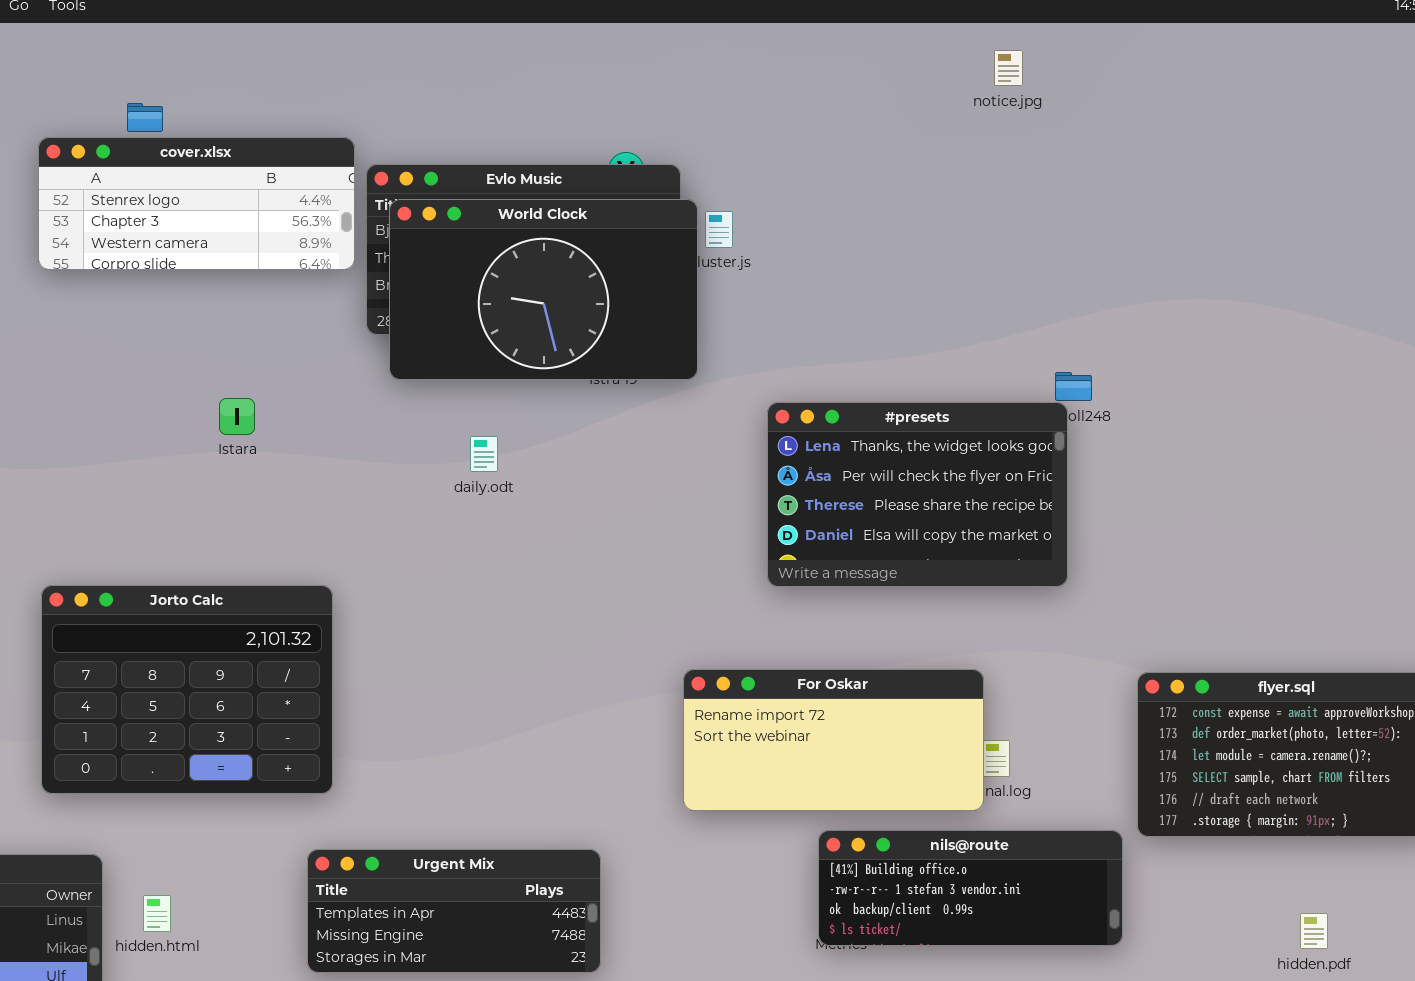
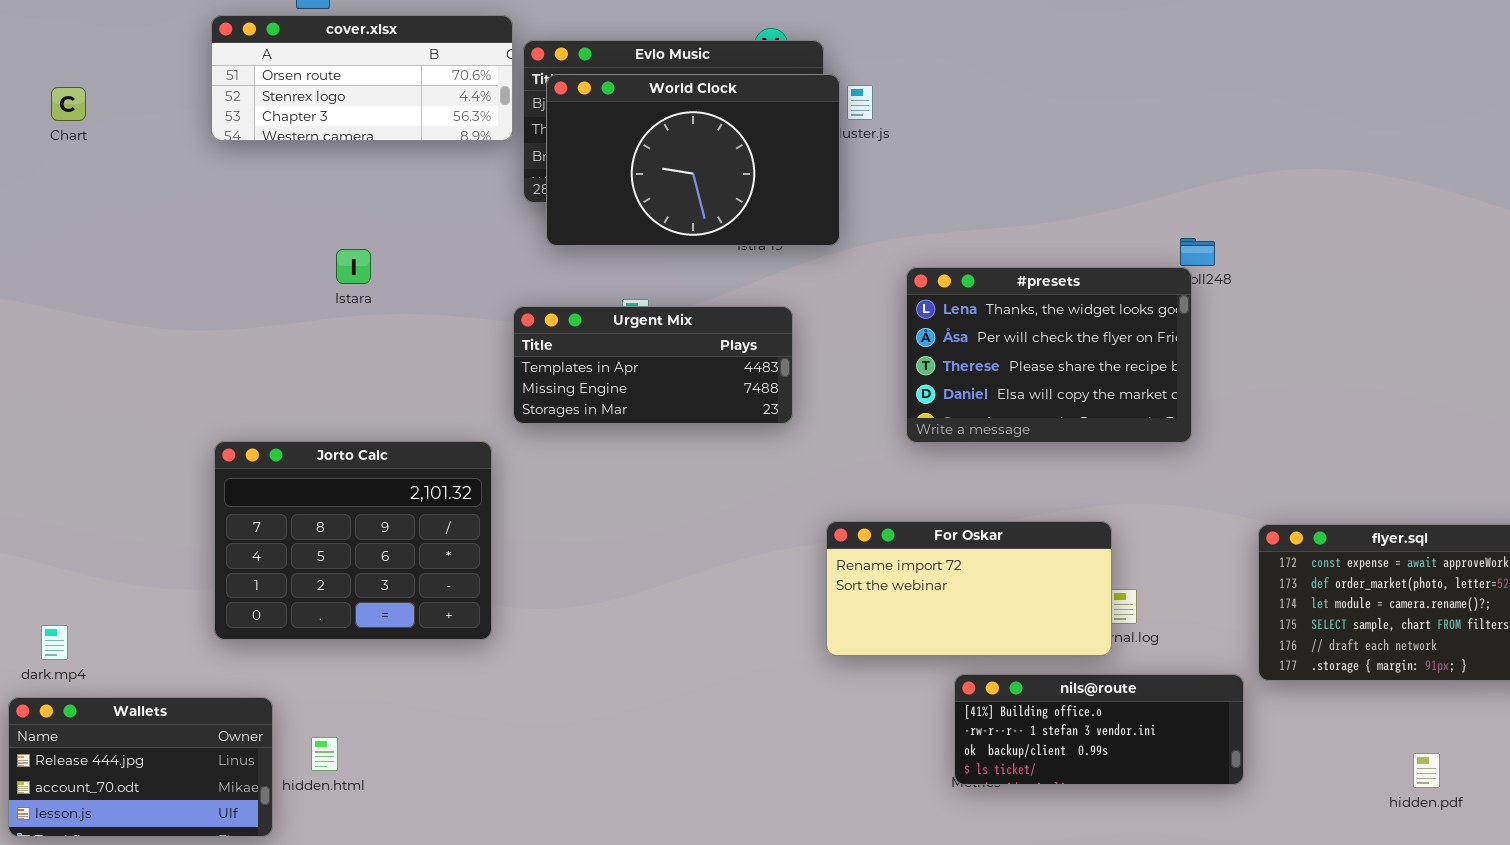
cover.xlsx: [38,137,355,270] -> [211,15,513,141], scrolled up 1 row
Istara: [219,398,255,435] -> [336,249,371,284], moved
Urgent Mix: [307,849,601,973] -> [513,306,793,424], moved

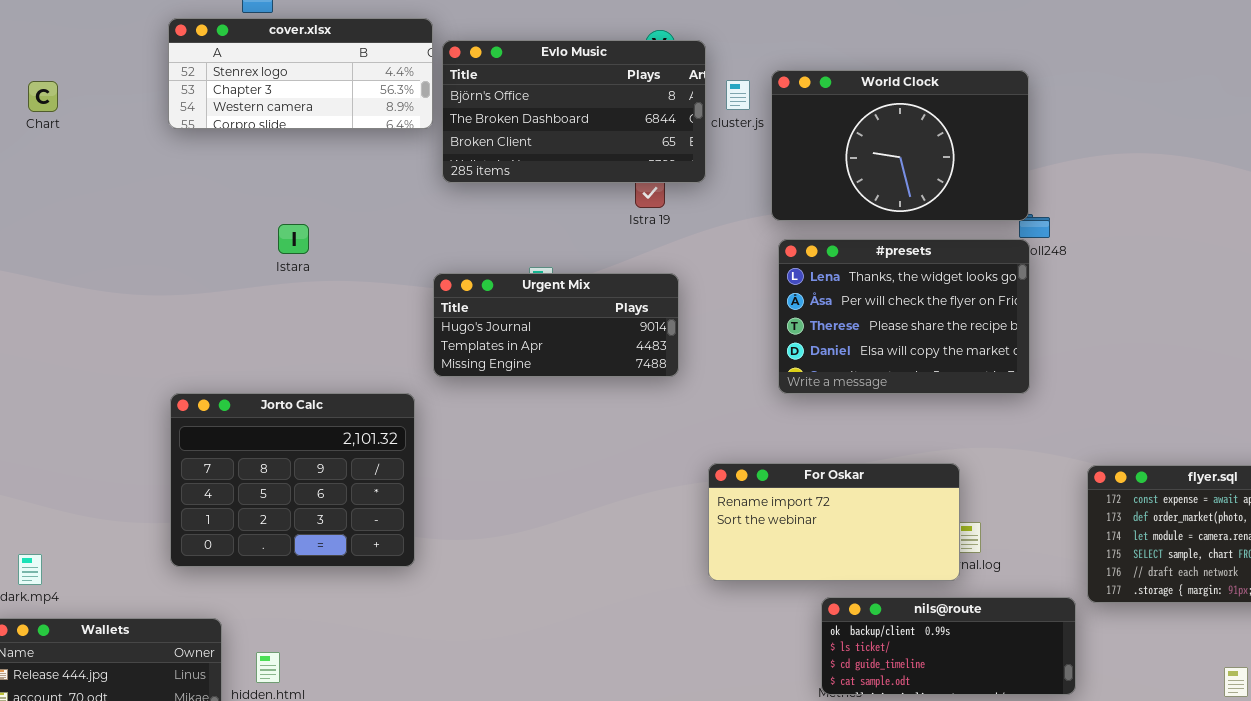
cover.xlsx: [211,15,513,141] -> [168,18,433,129], scrolled down 1 row
World Clock: [546,74,840,246] -> [771,70,1029,221], moved
Urgent Mix: [513,306,793,424] -> [433,273,679,377], scrolled up 1 row
nils@route: [954,674,1244,785] -> [821,597,1076,695], scrolled down 2 rows

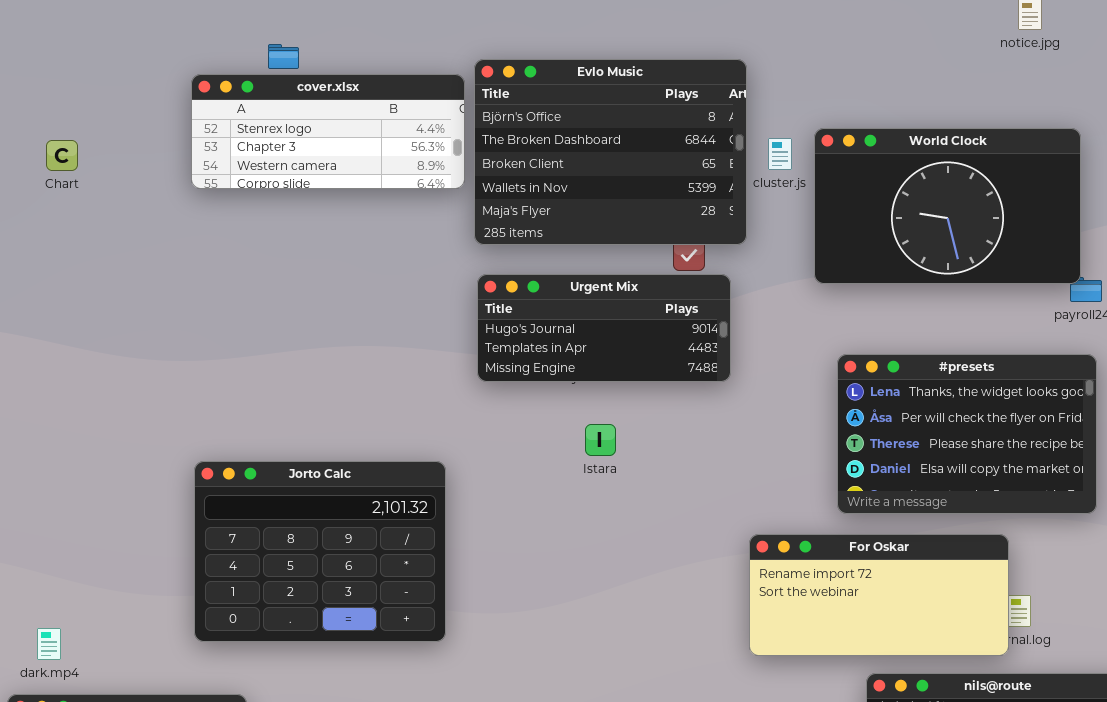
Evlo Music: [442,40,706,183] -> [474,59,747,245], resized
Istara: [278,224,309,254] -> [585,424,616,456], moved
#presets: [778,239,1030,394] -> [837,354,1097,514], moved
Urgent Mix: [433,273,679,377] -> [477,274,731,382], moved

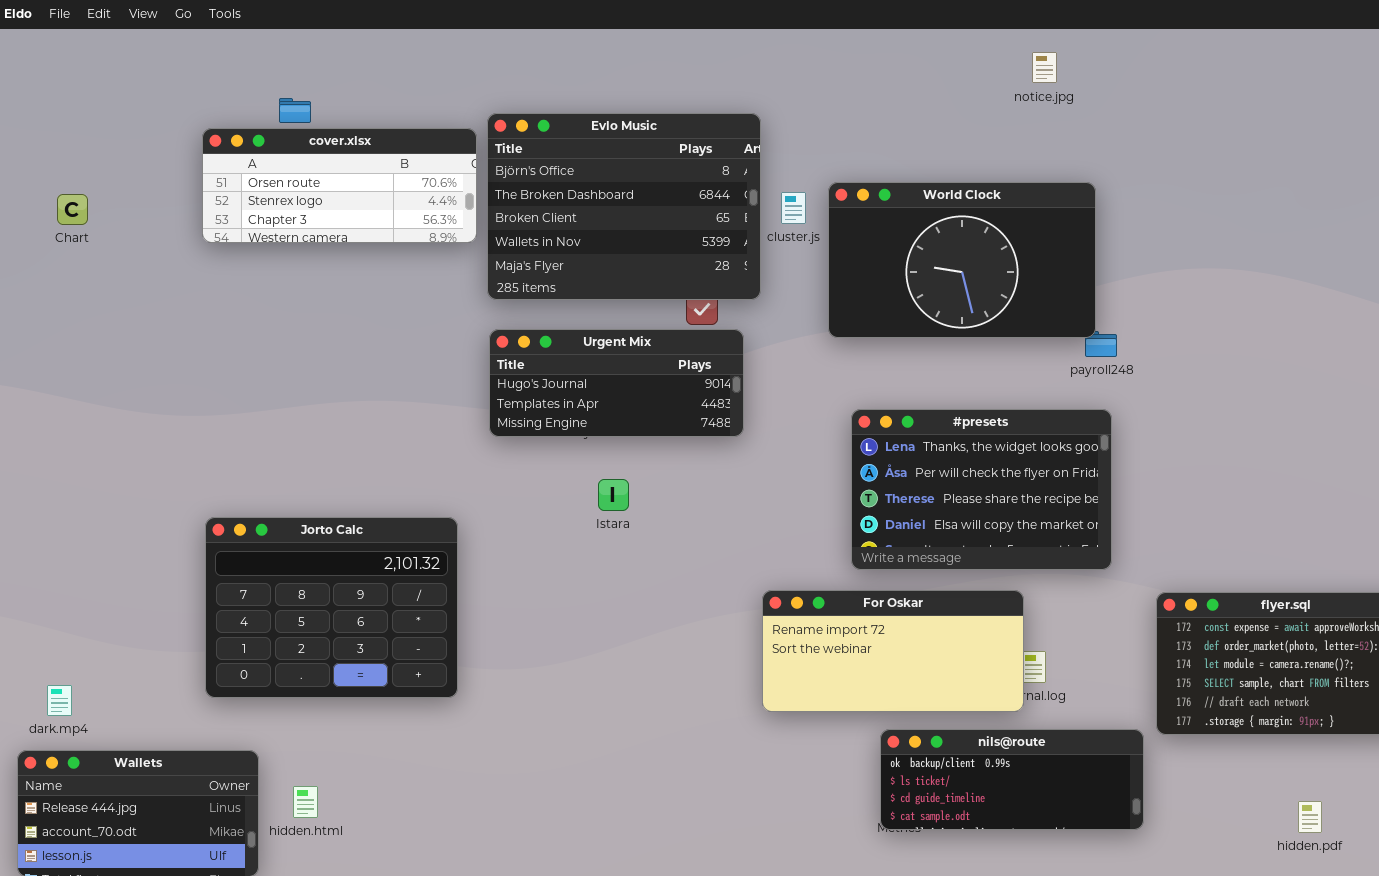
cover.xlsx: [191,74,465,189] -> [202,128,477,243], scrolled up 1 row

